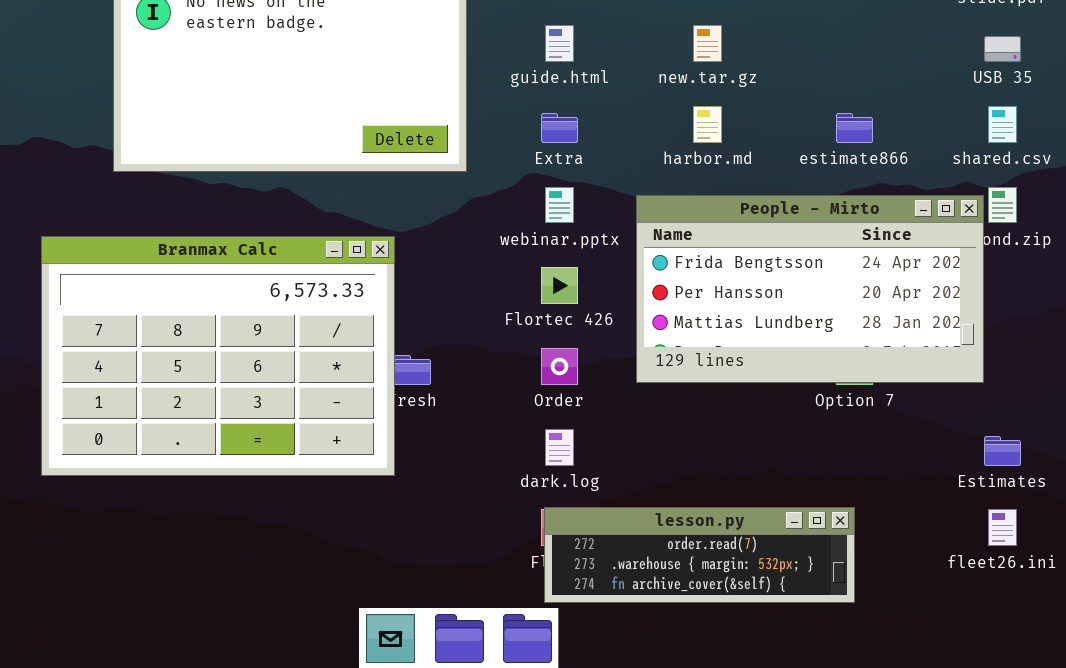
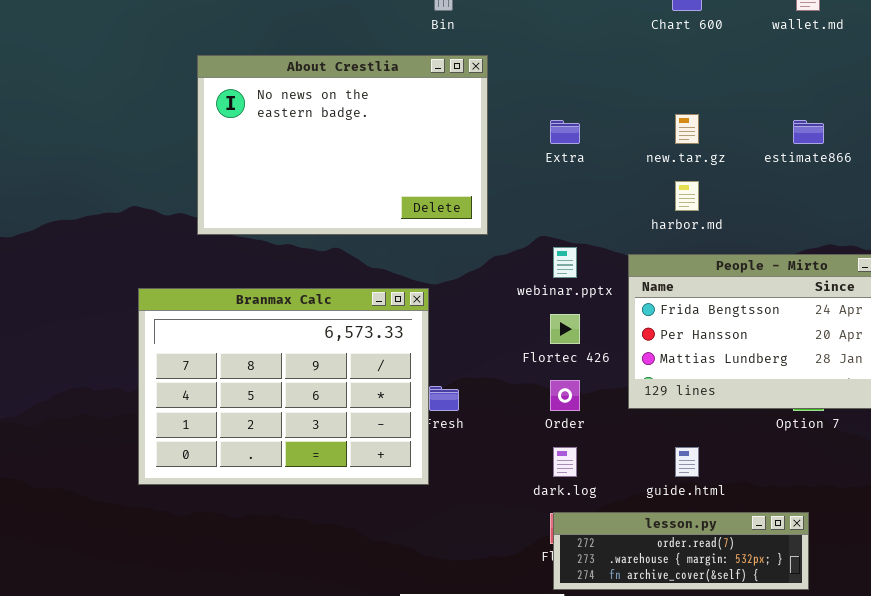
guide.html: [545,25,574,62] -> [675,447,699,477], moved
Extra: [541,113,578,143] -> [550,120,580,144], moved
estimate866: [836,113,873,143] -> [793,120,824,144], moved

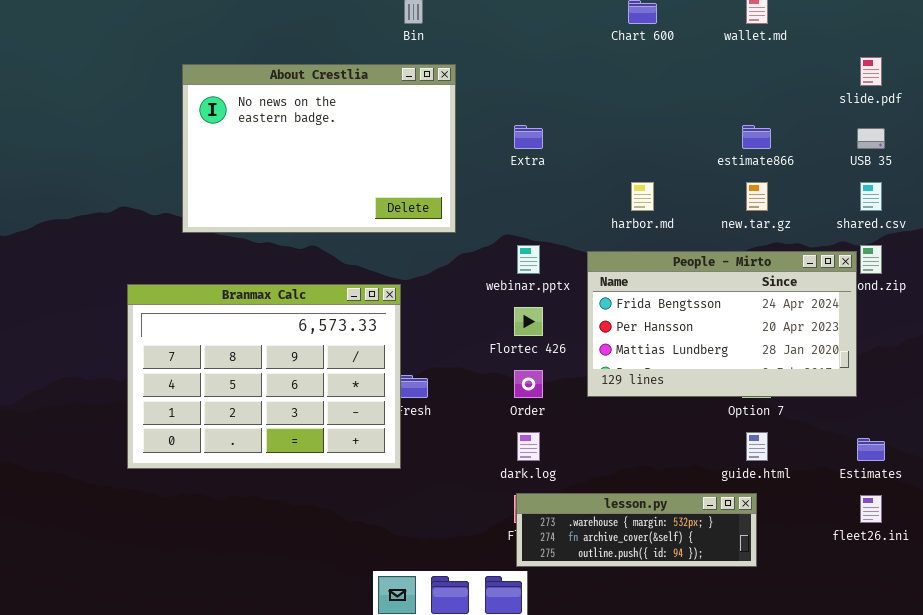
new.tar.gz: [675,114,699,144] -> [746,182,768,211], moved
guide.html: [675,447,699,477] -> [746,432,768,461], moved
lesson.py: [553,512,809,590] -> [516,493,757,567], scrolled down 1 row

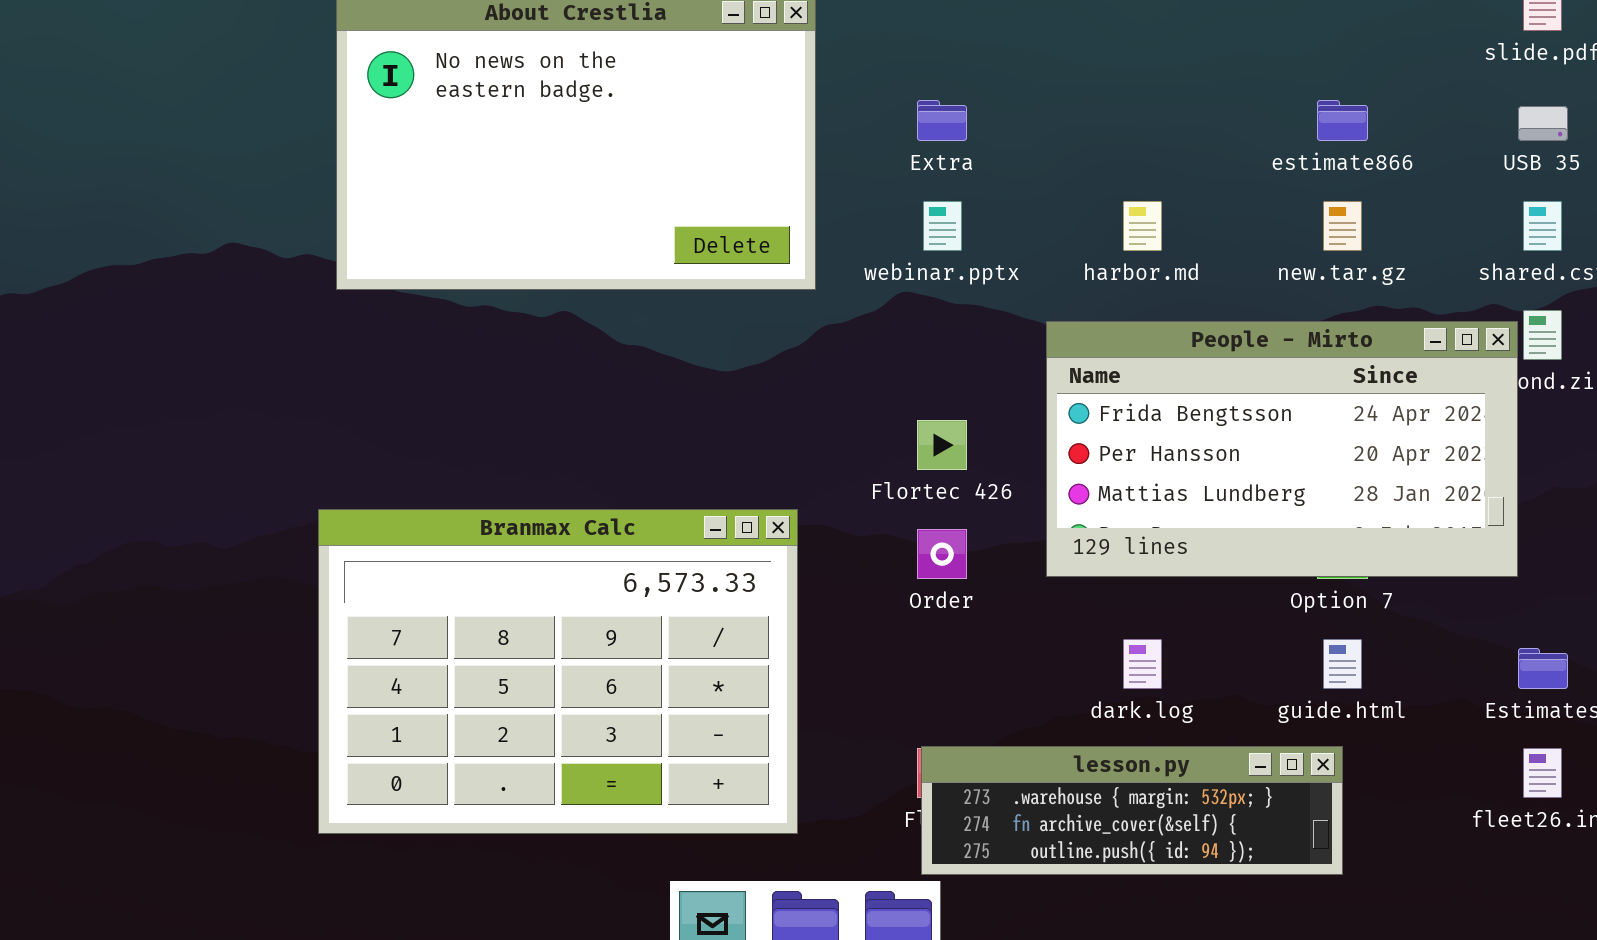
webinar.pptx: [517,245,540,274] -> [923,201,962,251], moved
Branmax Calc: [127,284,401,469] -> [318,509,798,834], moved
dark.log: [517,432,540,461] -> [1123,639,1162,689], moved

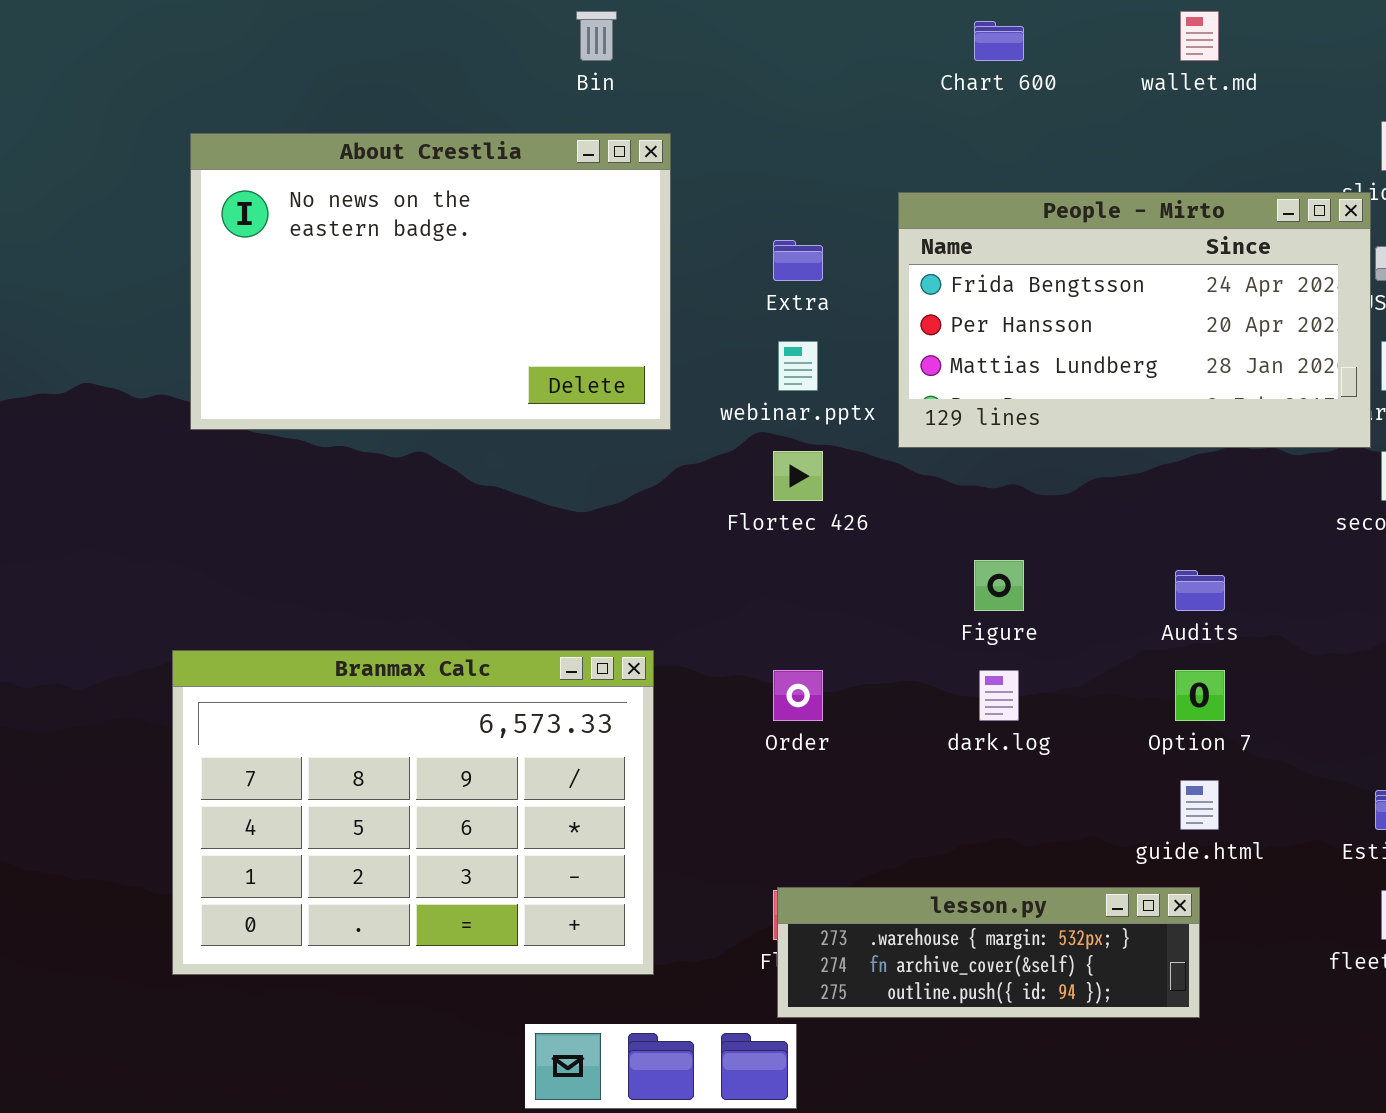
People - Mirto: [1046,321,1518,577] -> [898,192,1371,448], moved
Flortec 426: [917,420,967,470] -> [773,451,823,501], moved
dark.log: [1123,639,1162,689] -> [979,670,1019,721], moved

